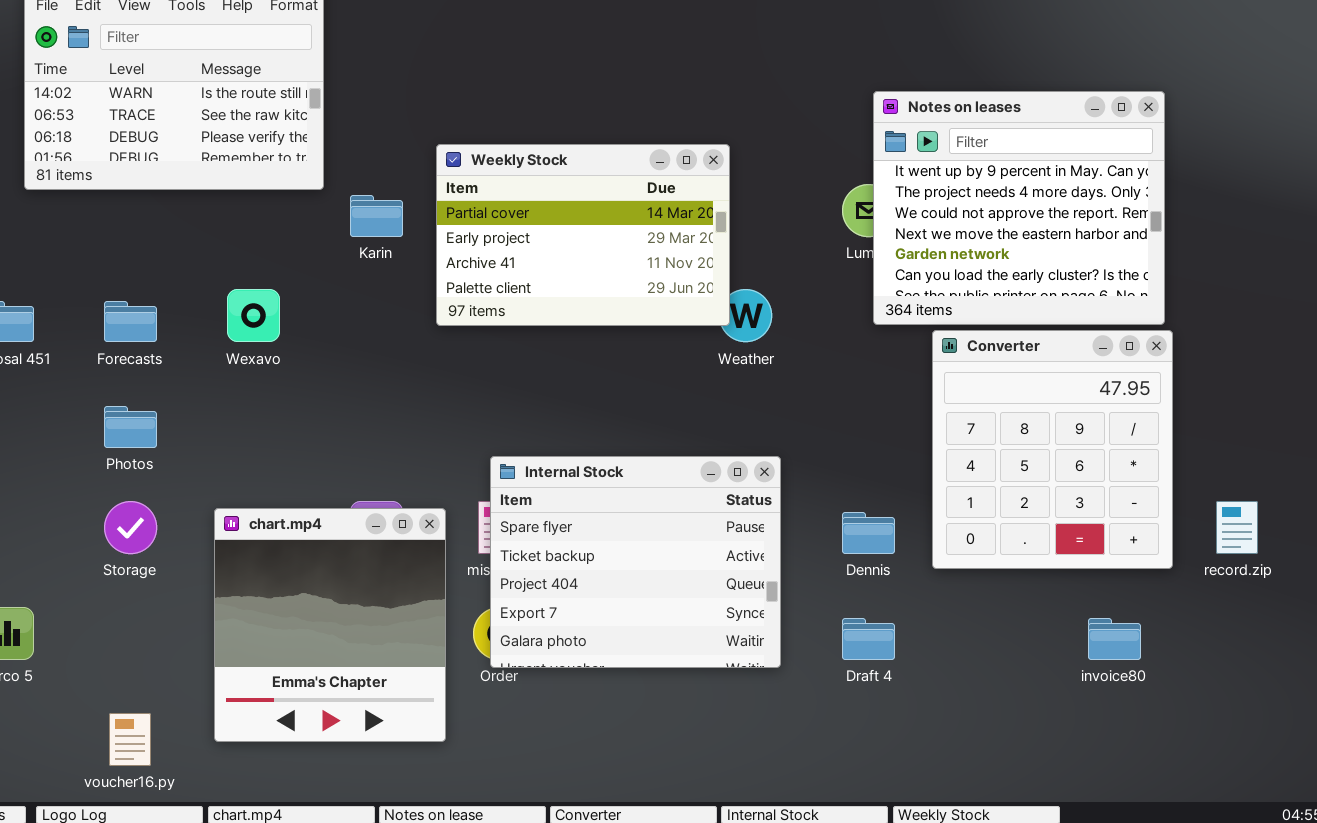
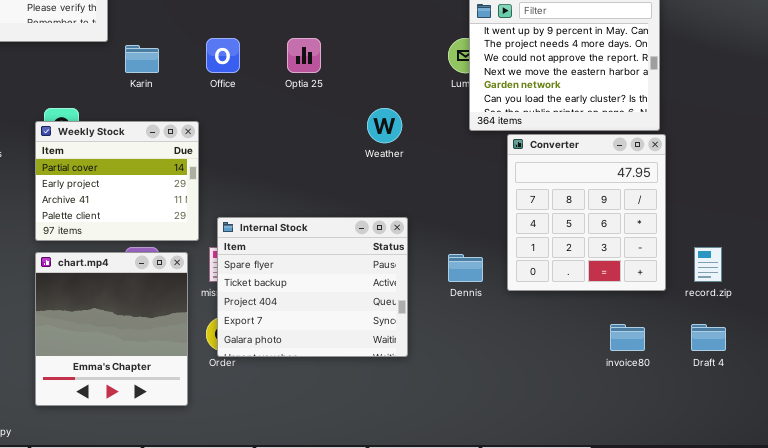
Weekly Stock: [436,144,730,326] -> [35,121,199,241], moved, resized
Draft 4: [842,618,895,660] -> [691,324,726,351], moved

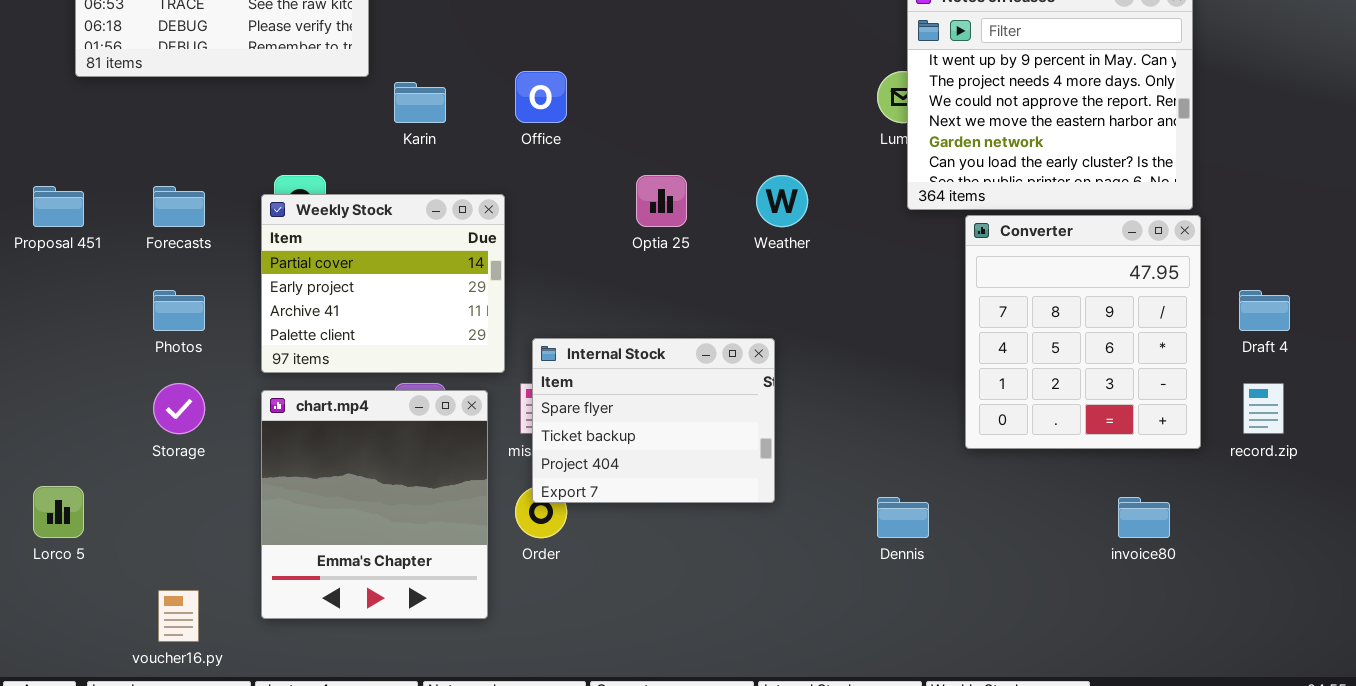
Optia 25: [287,38,321,73] -> [636,175,687,227], moved
Internal Stock: [217,217,408,357] -> [532,338,775,503], resized
Dennis: [448,254,483,282] -> [877,497,929,538], moved
Draft 4: [691,324,726,351] -> [1239,290,1290,331], moved

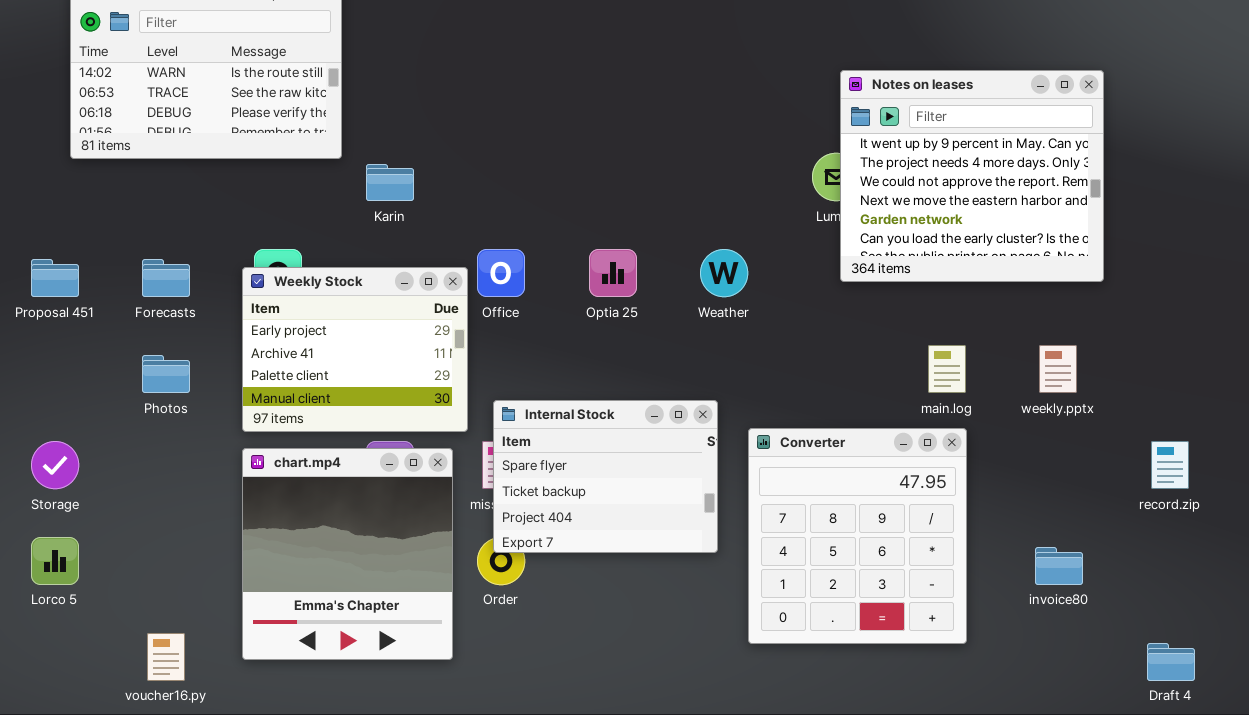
Office: [515,71,567,123] -> [477,249,525,297], moved
Weekly Stock: [261,194,505,373] -> [242,267,468,432], scrolled down 1 row
Converter: [965,215,1201,449] -> [748,428,967,644], moved
Draft 4: [1239,290,1290,331] -> [1147,643,1195,681], moved
Storage: [153,383,205,434] -> [31,441,79,489], moved

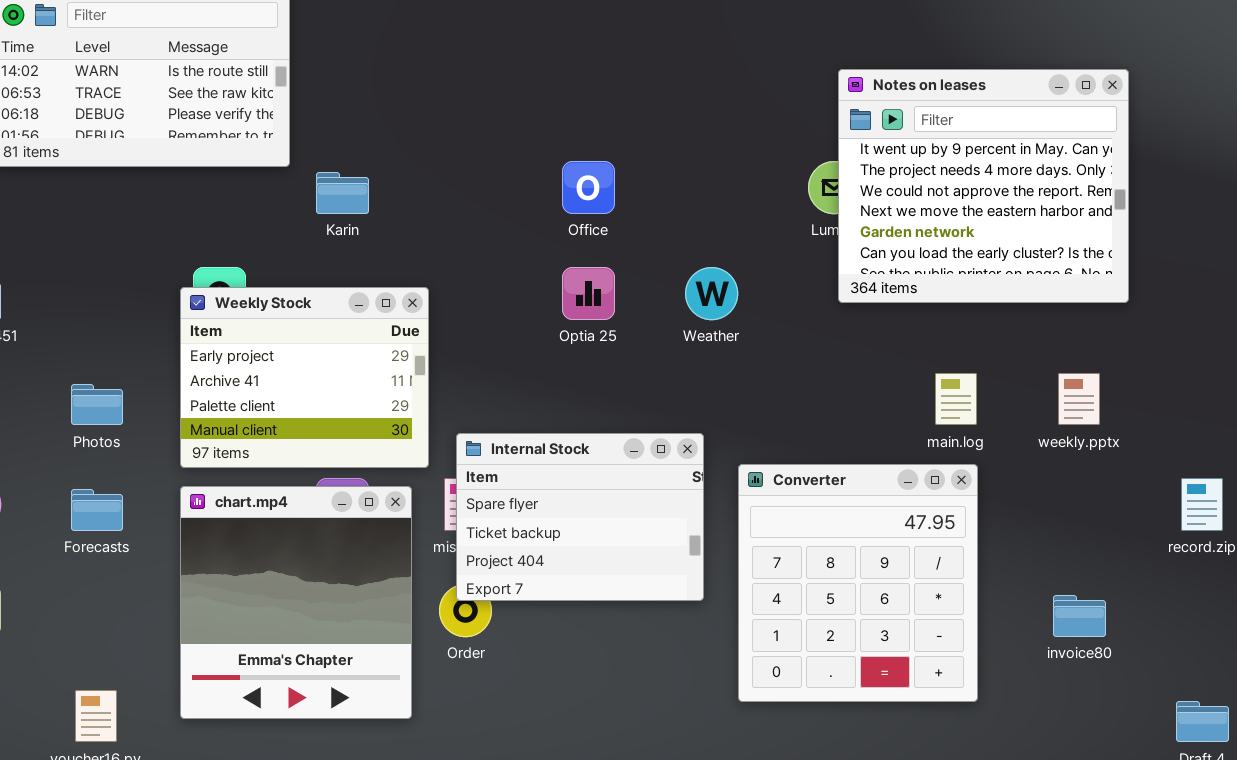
Office: [477,249,525,297] -> [562,161,615,214], moved
Forecasts: [142,259,190,297] -> [71,489,123,531], moved

